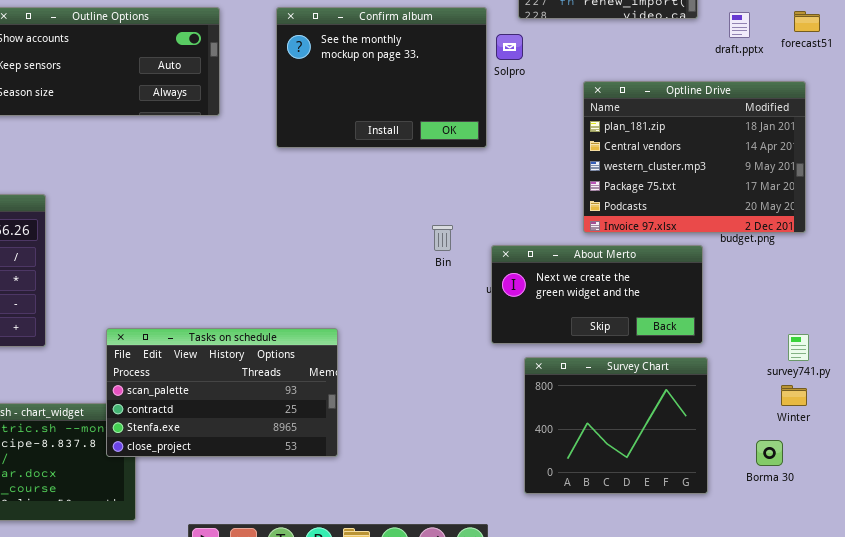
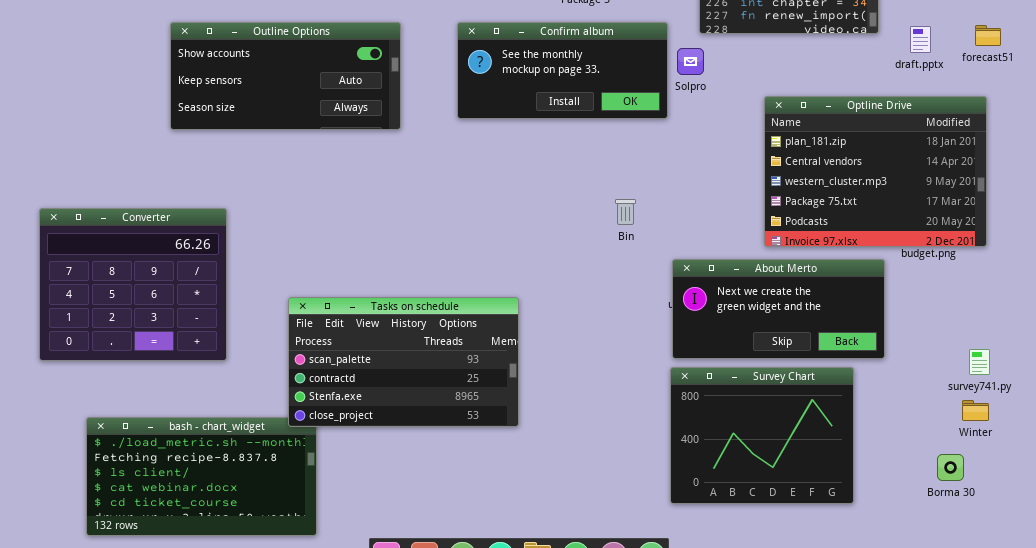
Confirm album: [276,7,487,148] -> [457,22,668,119], resized
Bin: [432,225,453,251] -> [615,199,636,225], moved
Tasks on schedule: [106,328,338,457] -> [288,297,519,427], moved
Survey Chart: [524,357,708,494] -> [670,367,854,504], moved

